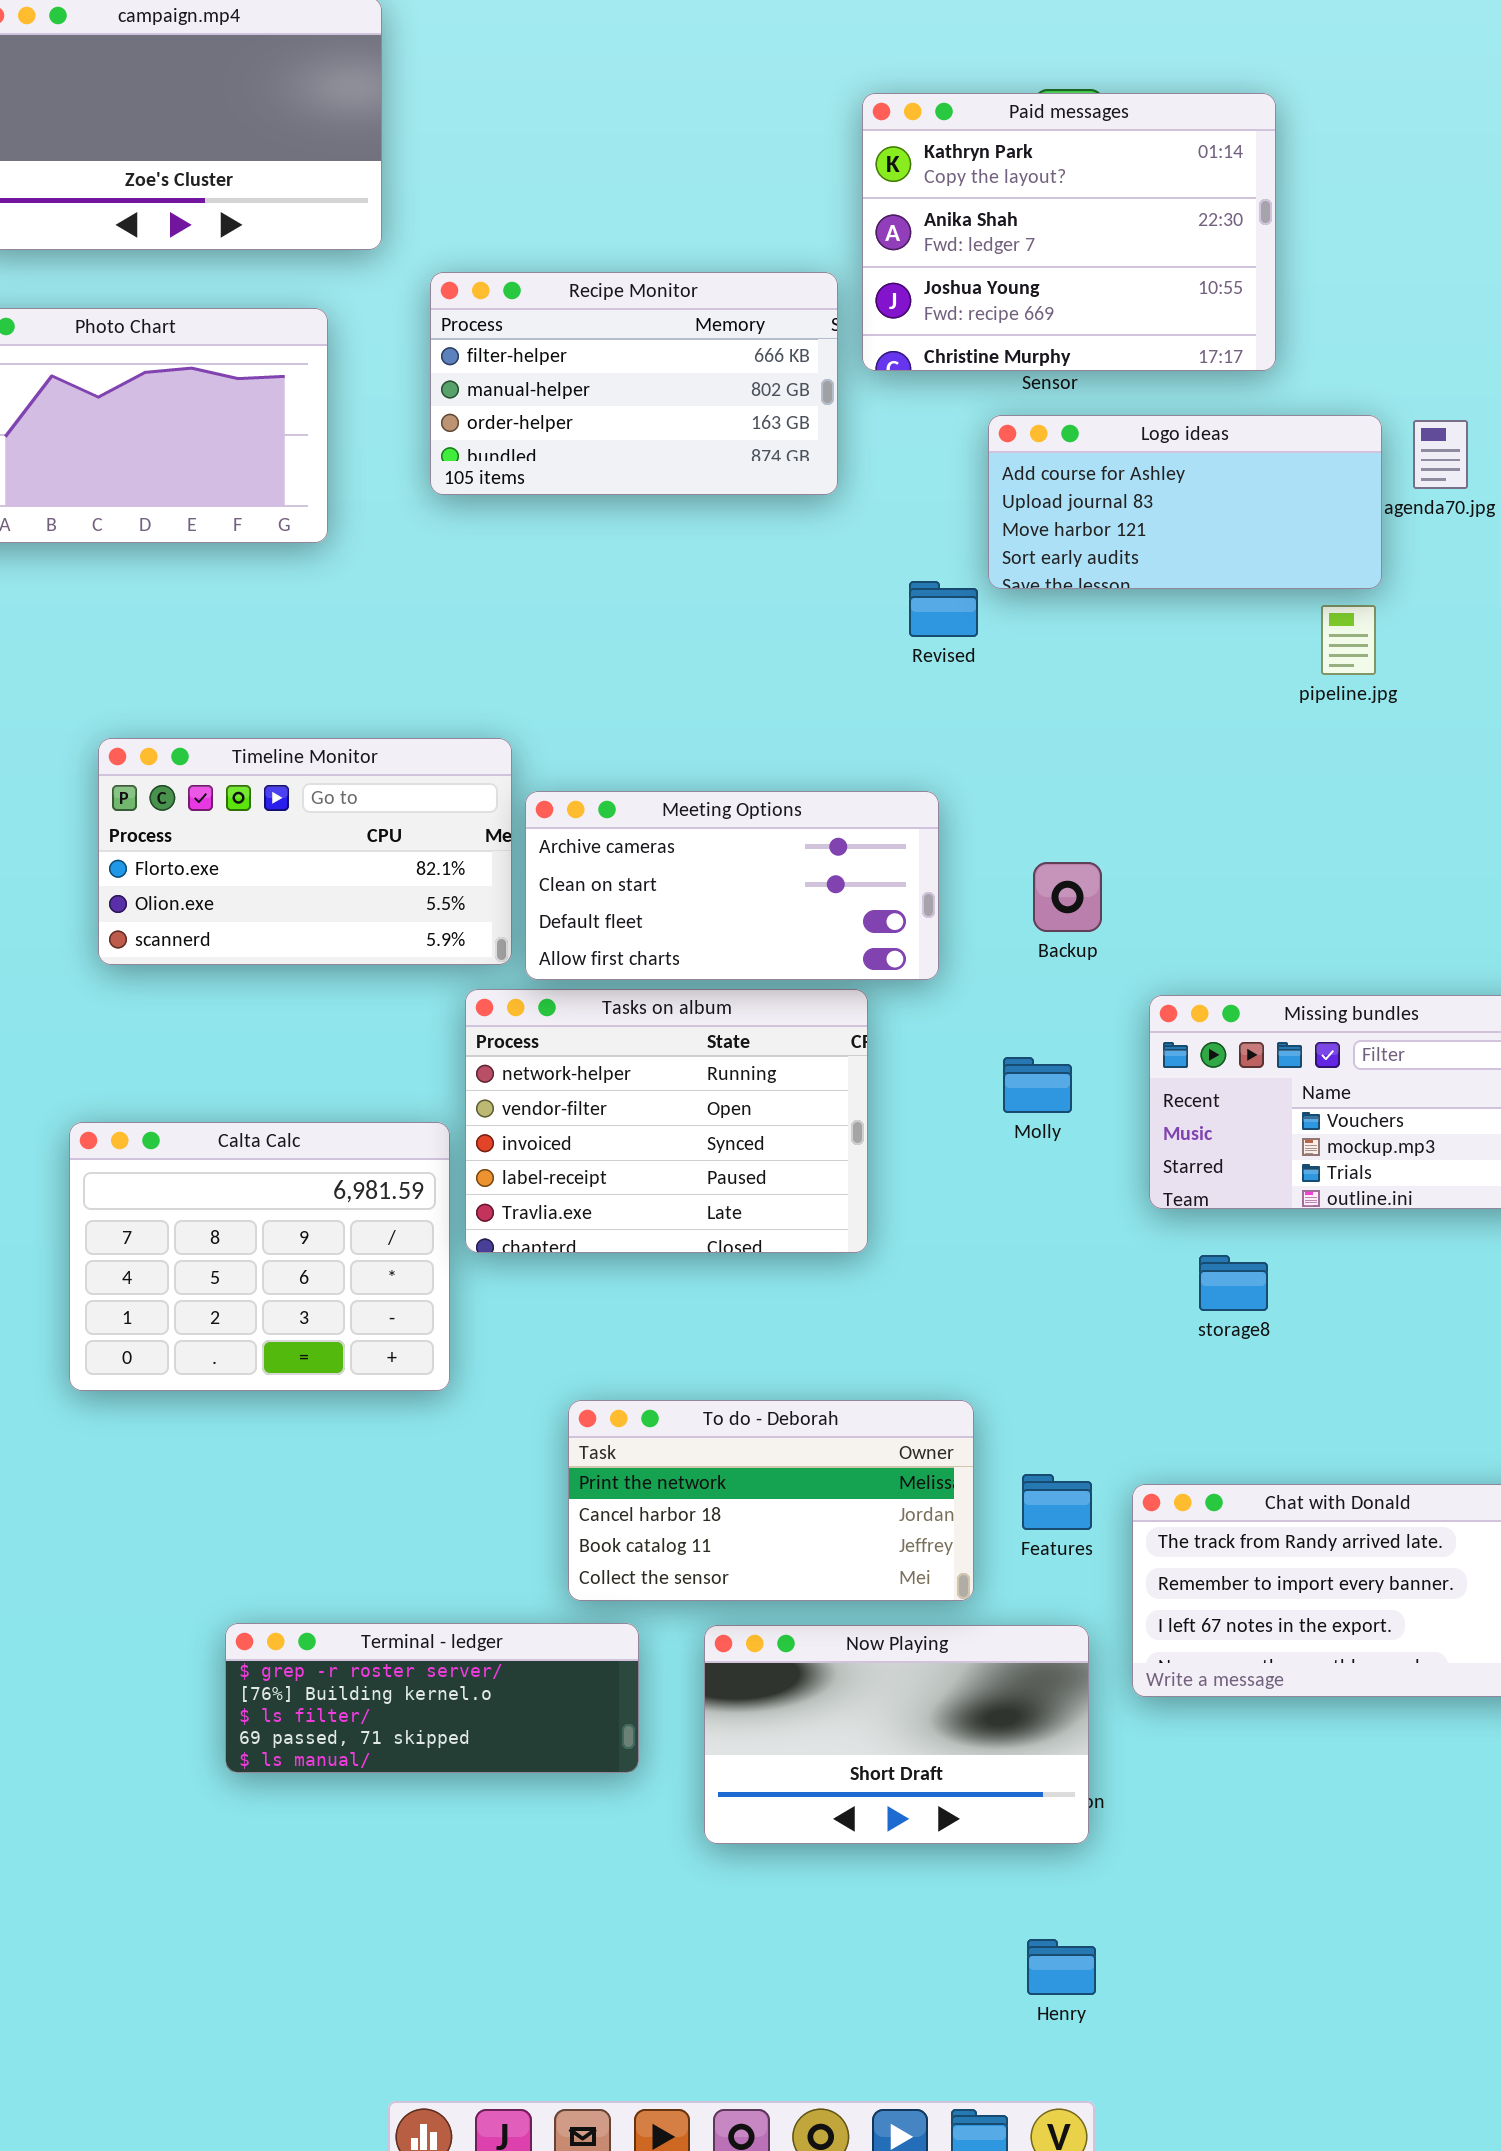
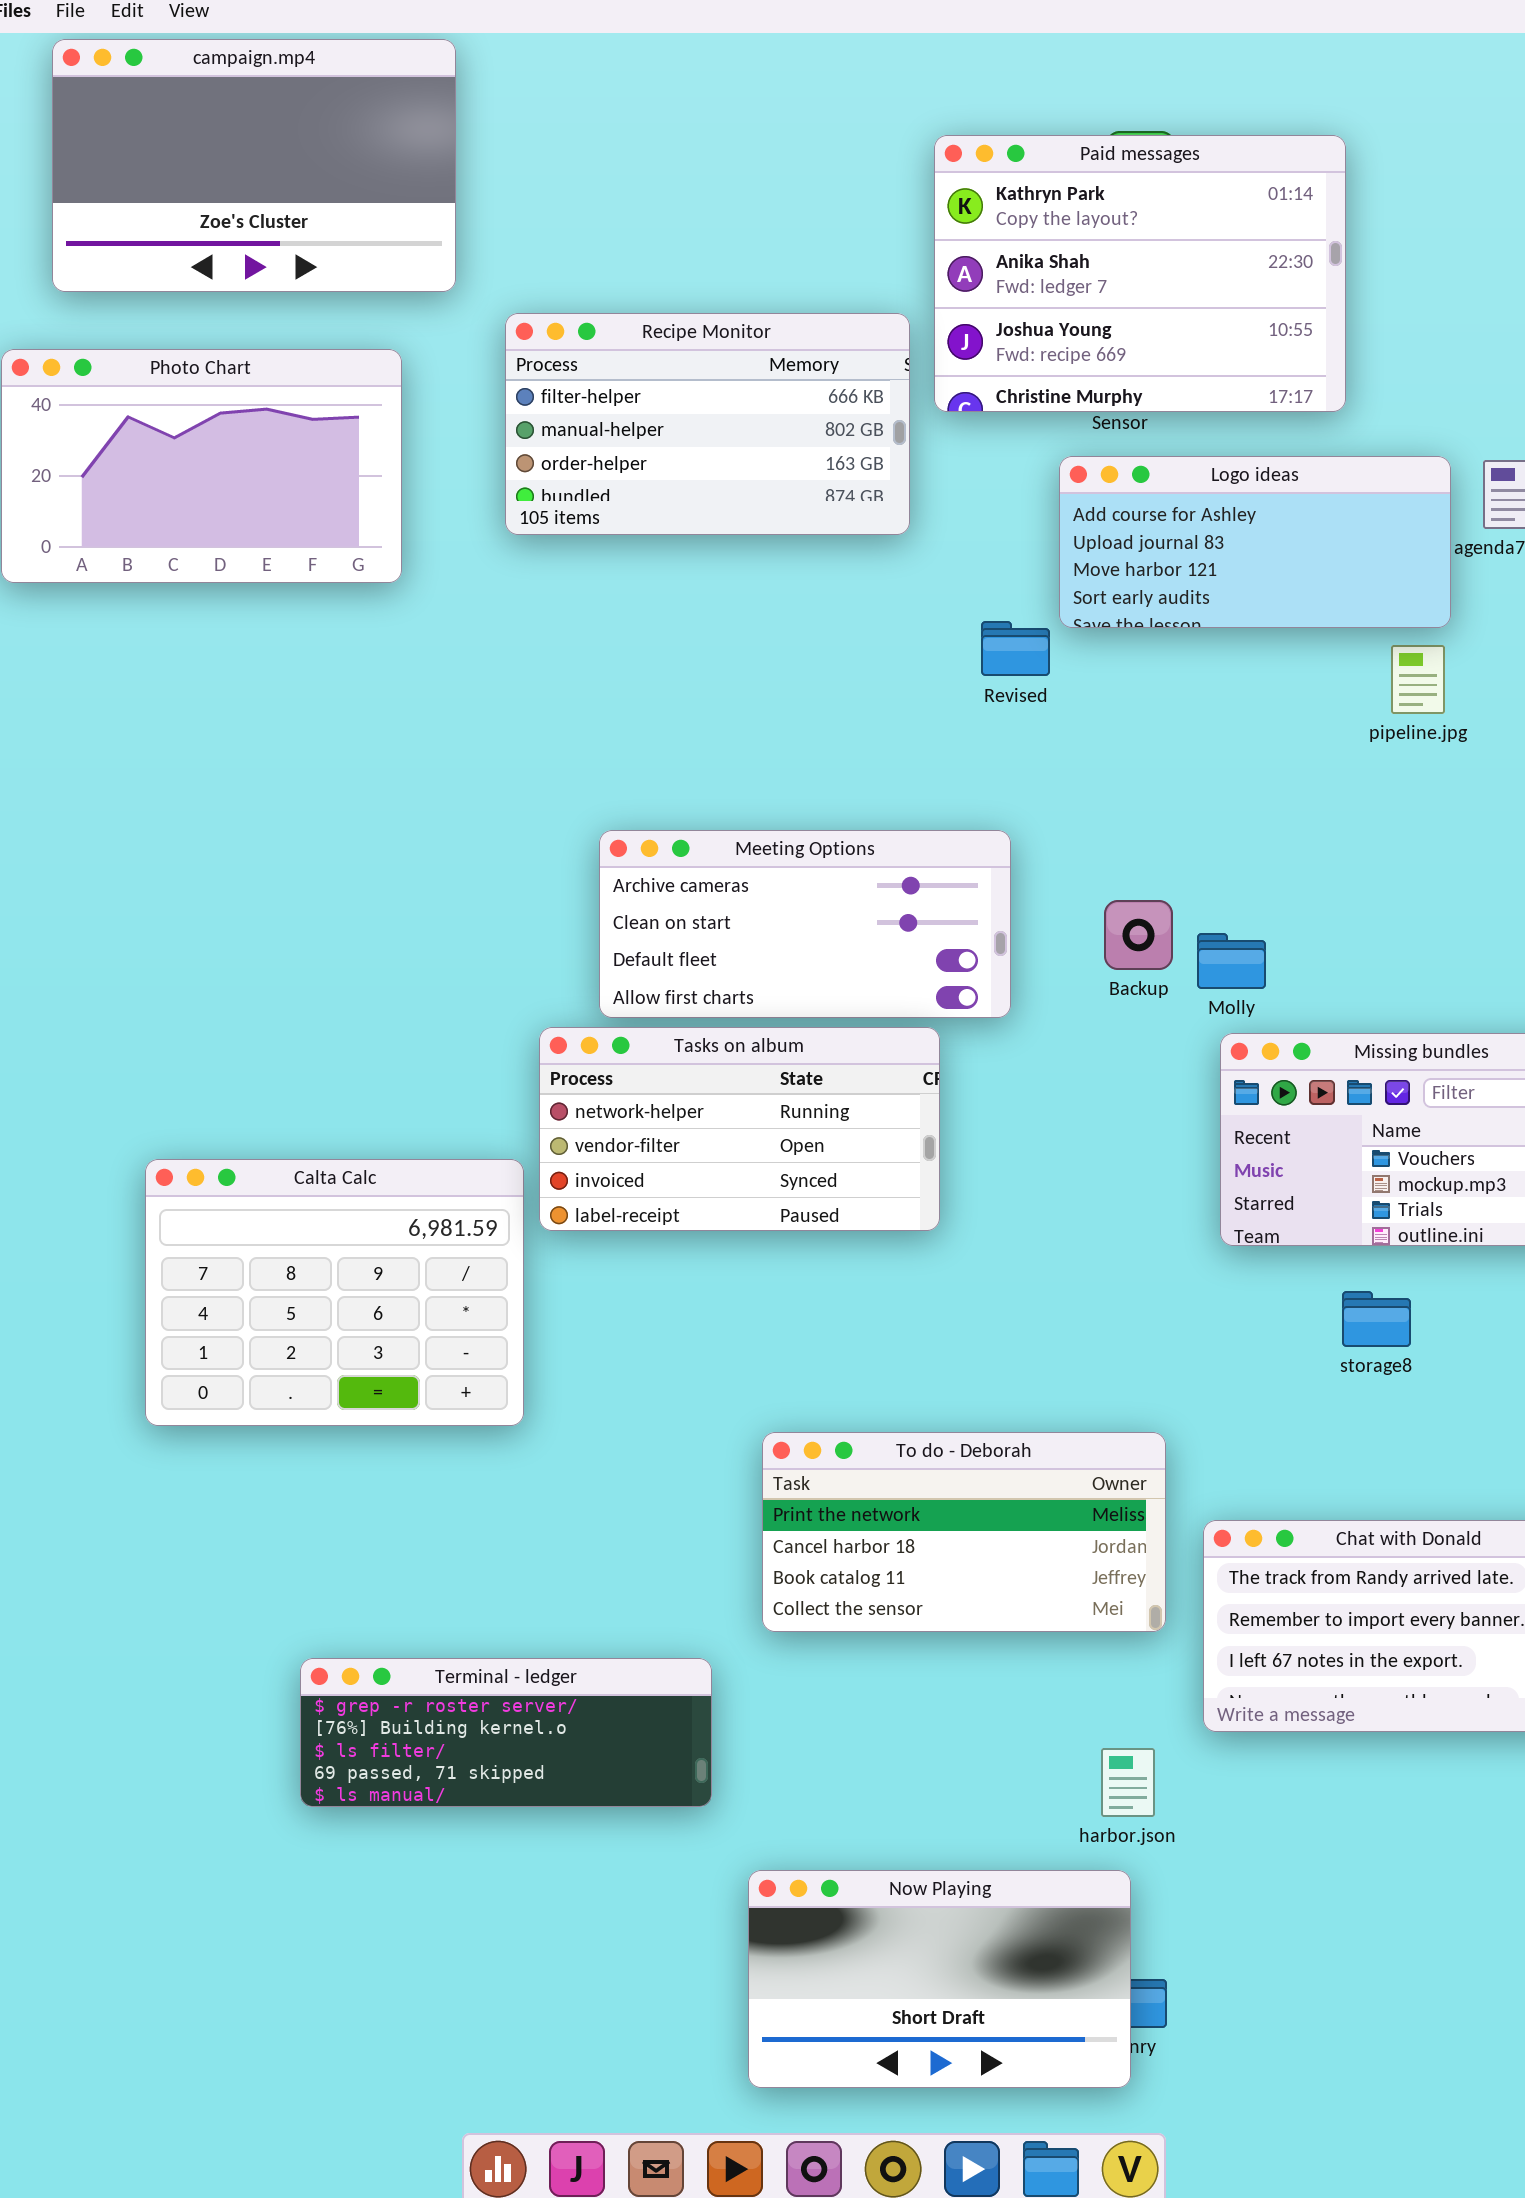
Timeline Monitor: [98,738,512,965] -> none, closed
Tasks on album: [465,989,868,1253] -> [539,1027,940,1231], resized
Molly: [1003,1057,1072,1113] -> [1197,933,1266,989], moved
storage8: [1199,1255,1268,1311] -> [1342,1291,1411,1347], moved
To do - Deborah: [568,1400,974,1601] -> [762,1432,1166,1632], moved
Now Playing: [704,1625,1089,1844] -> [748,1870,1131,2088], moved

